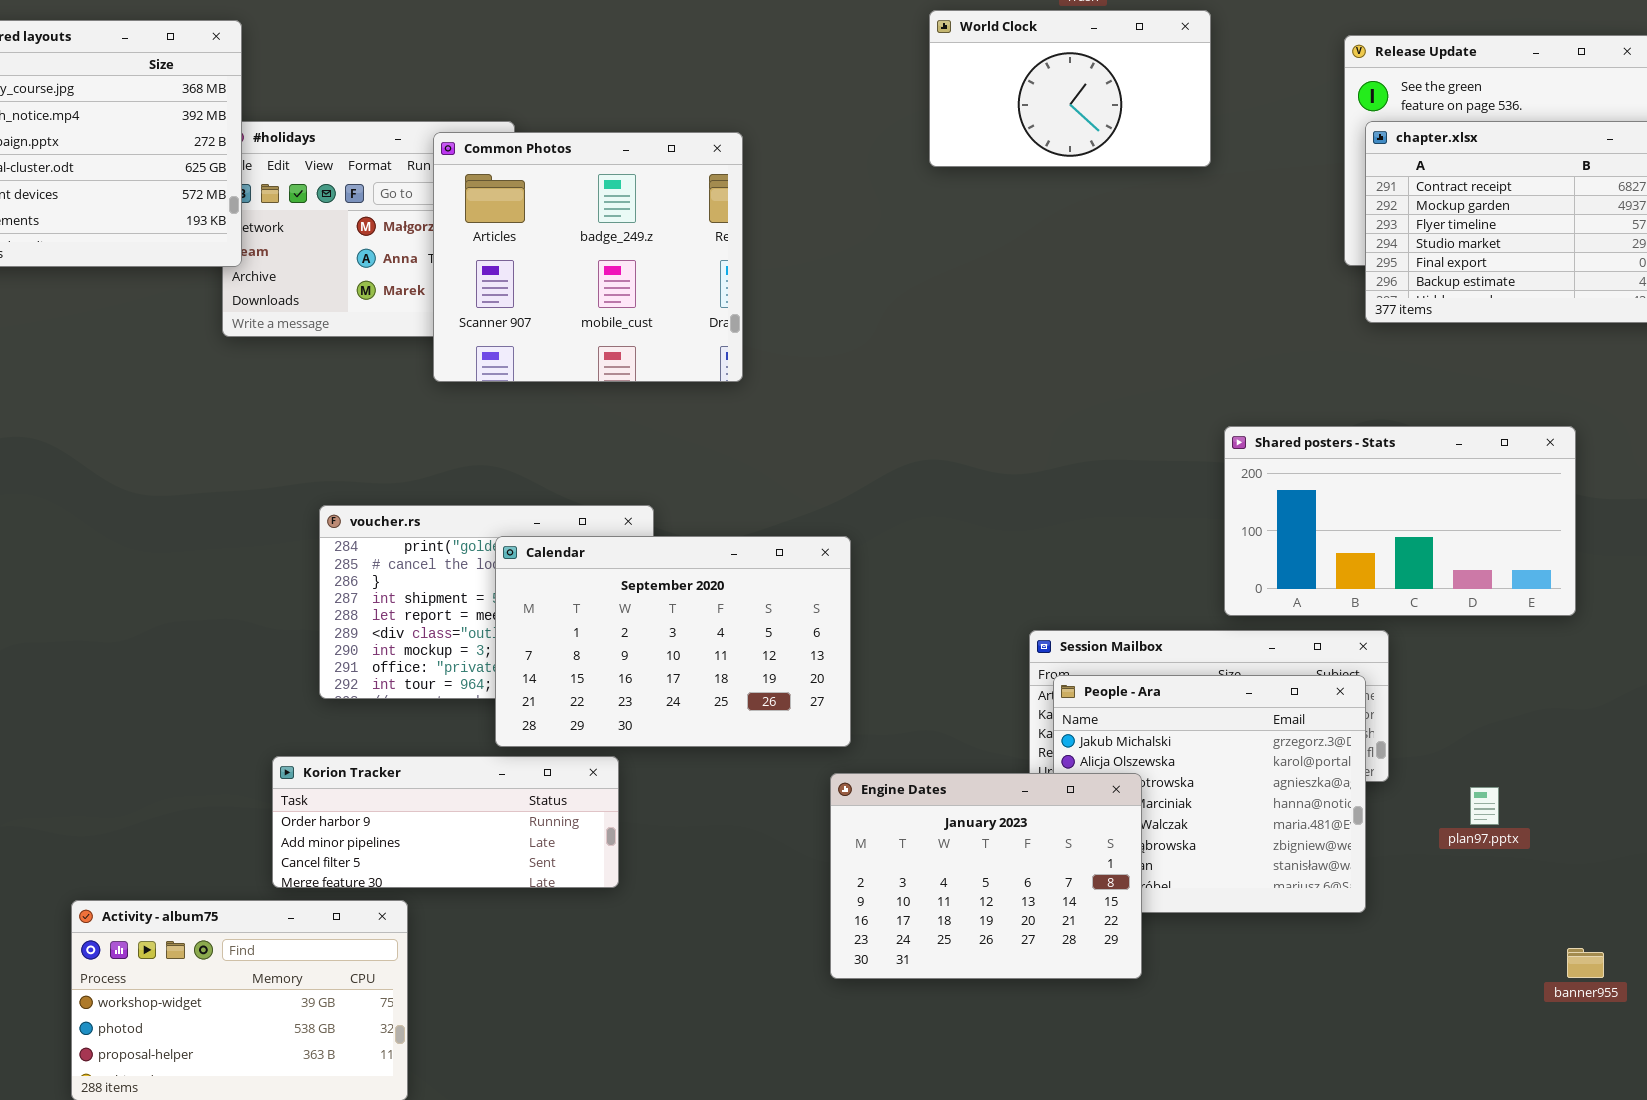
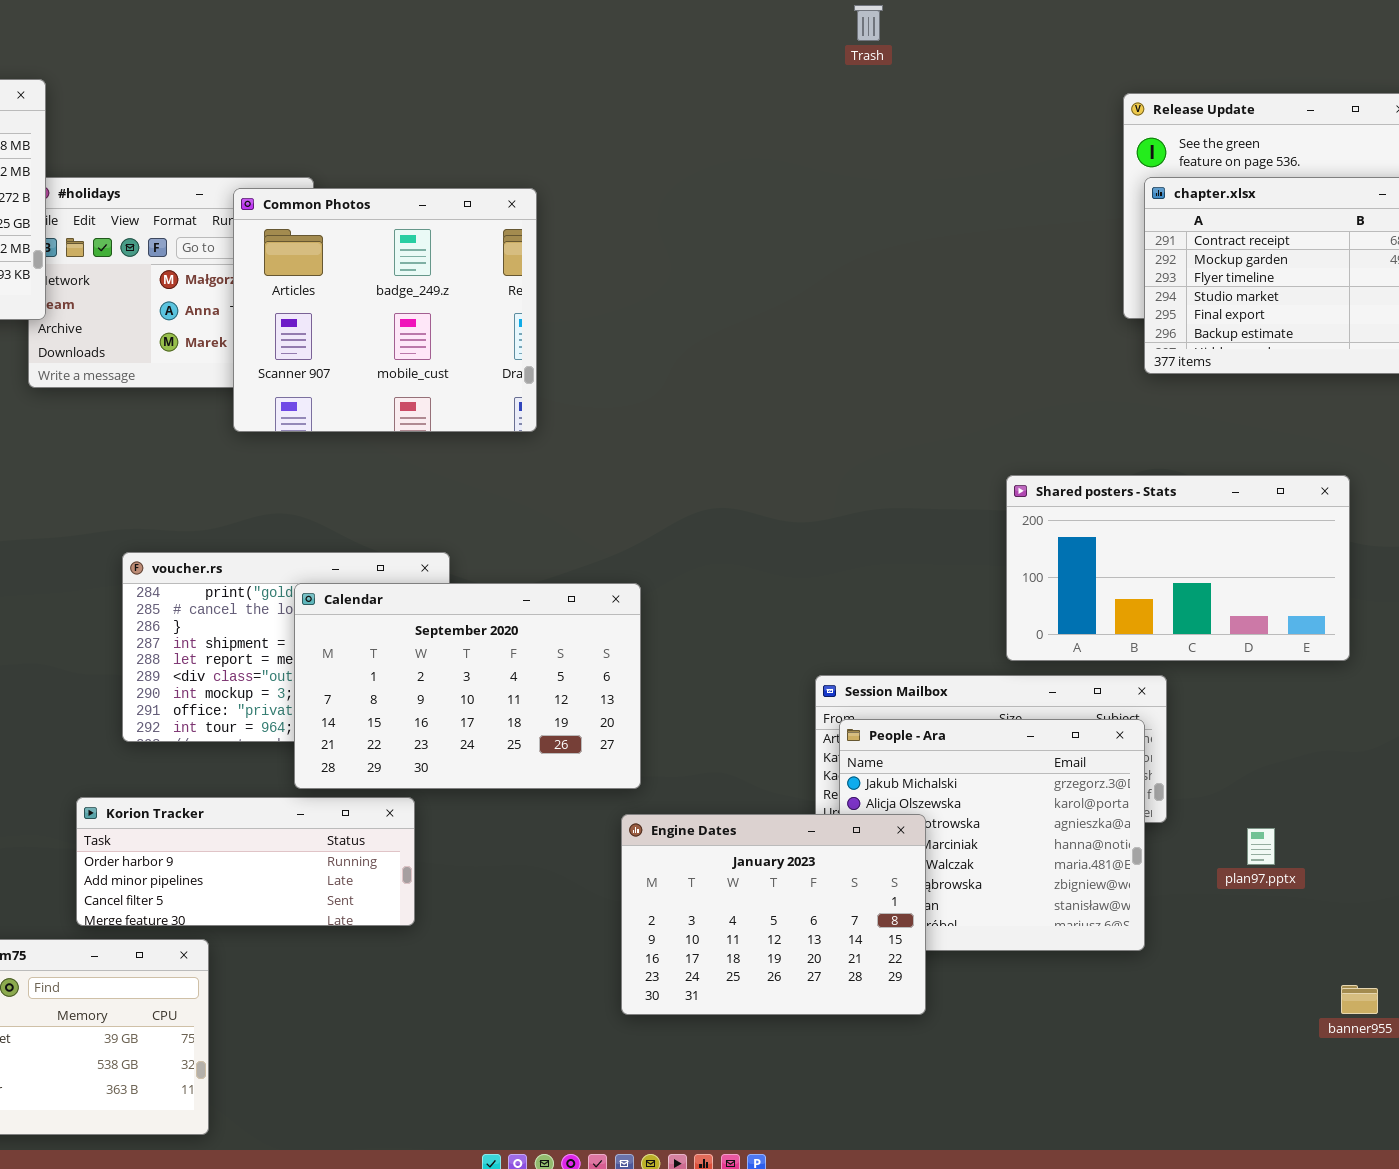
World Clock: [929,10,1211,167] -> none, closed

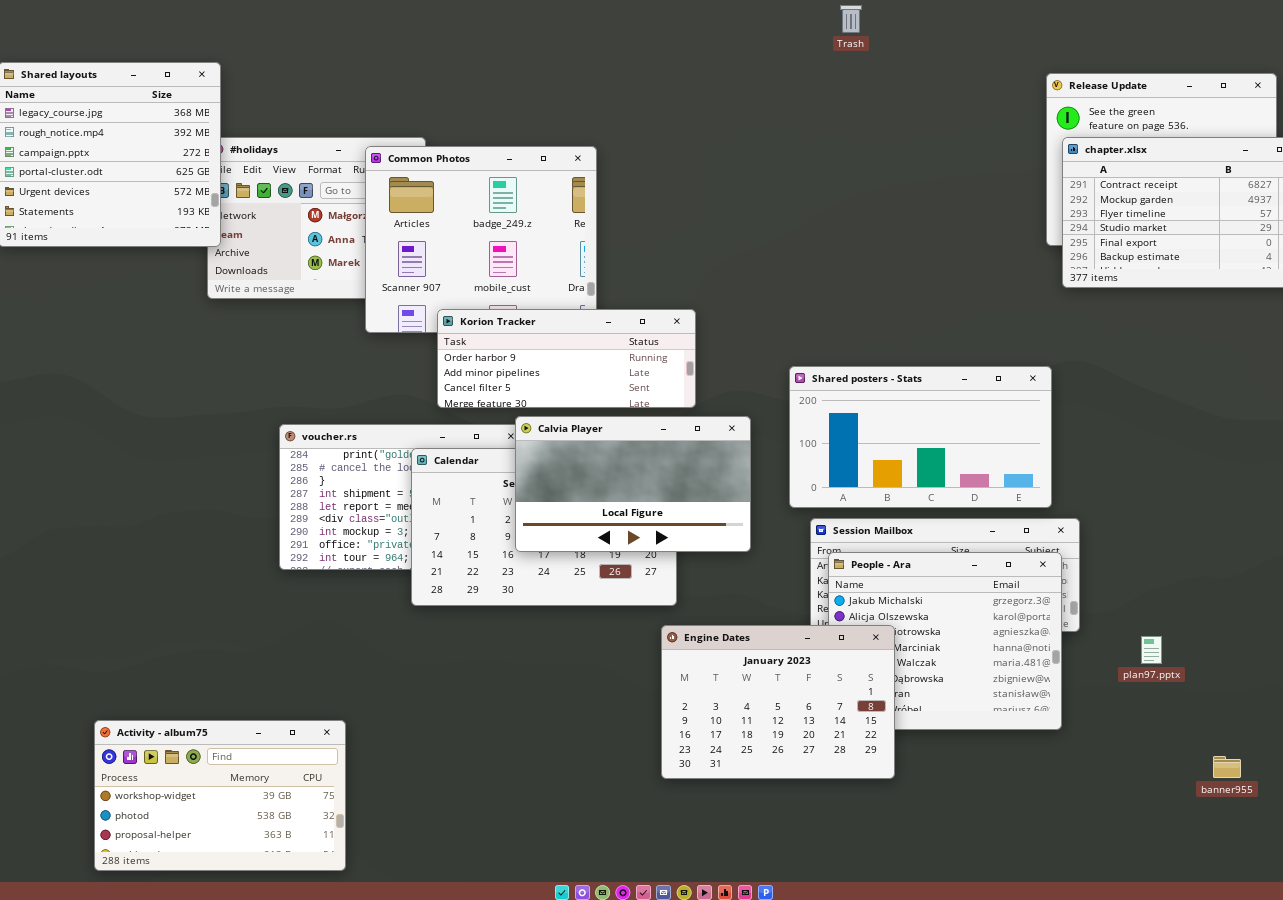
Shared posters - Stats: [1006,475,1350,661] -> [789,366,1052,508], moved
Calvia Player: none -> [515,416,751,552], opened
Korion Tracker: [76,797,415,926] -> [437,309,696,408], moved

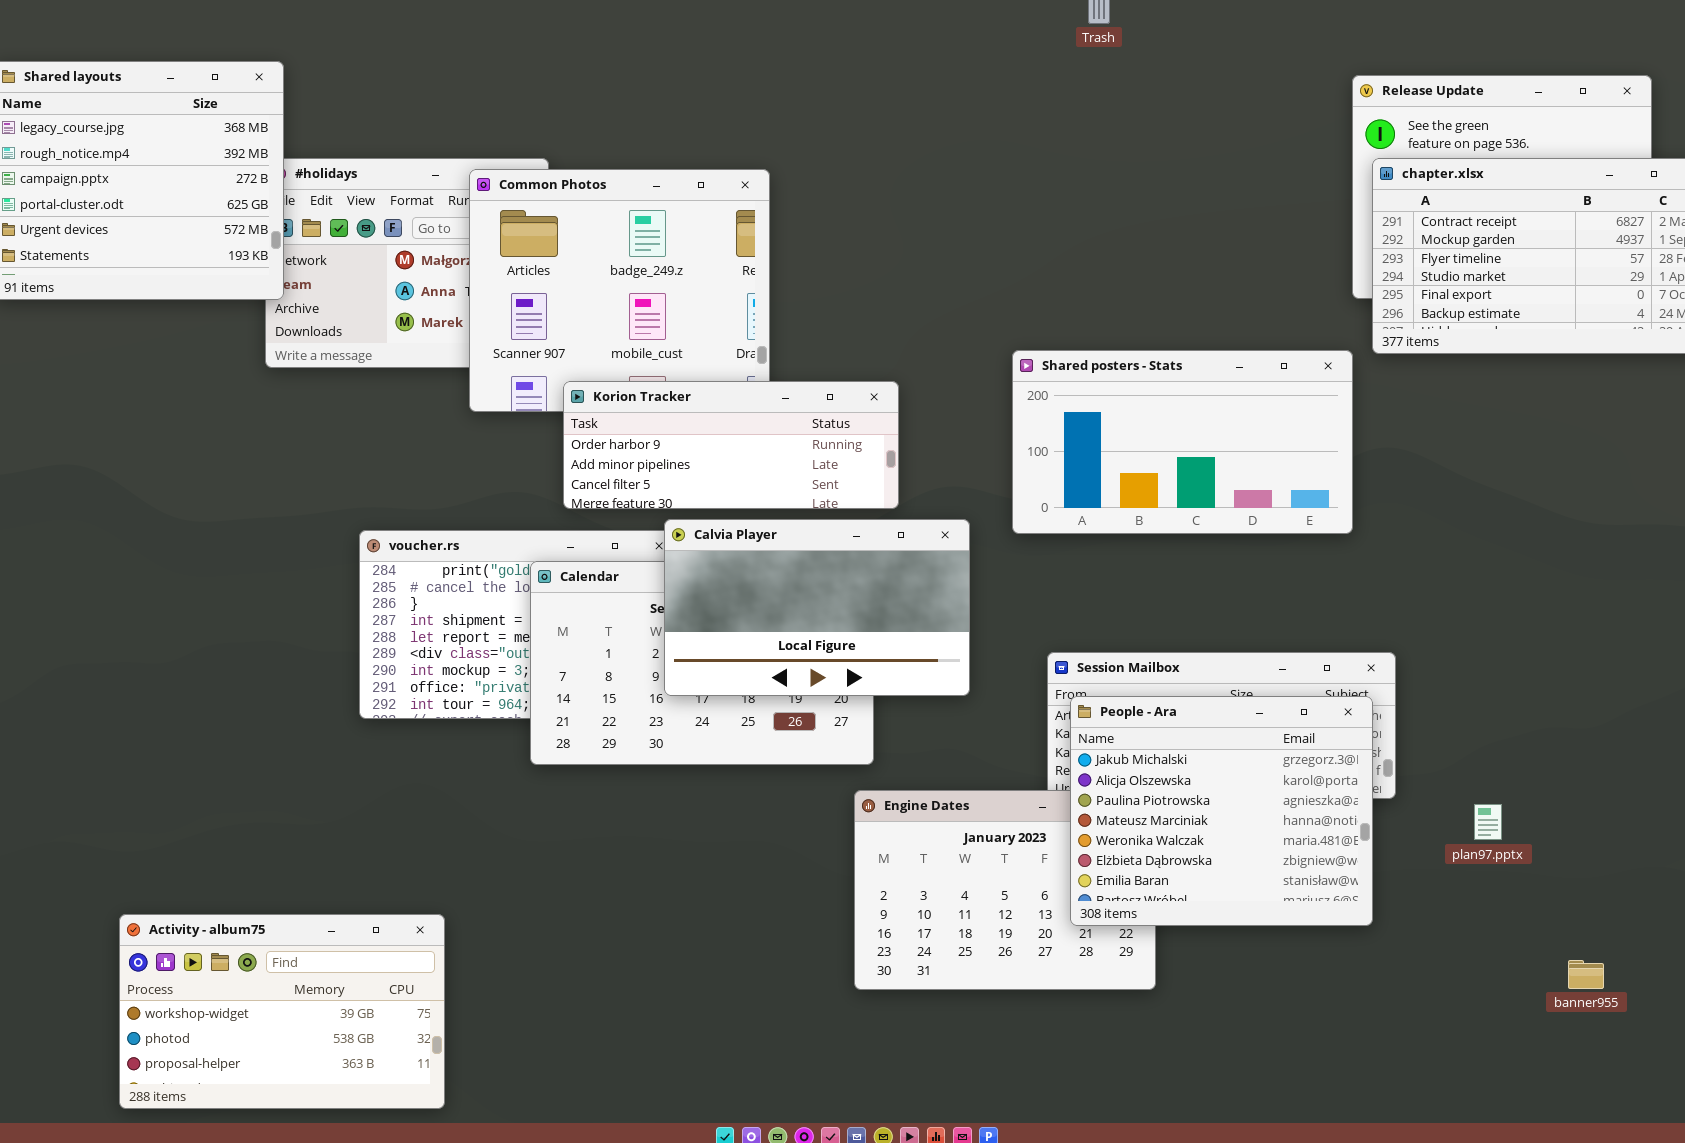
Shared posters - Stats: [789,366,1052,508] -> [1012,350,1353,534], moved
People - Ara: [828,552,1062,730] -> [1070,696,1373,926], raised

